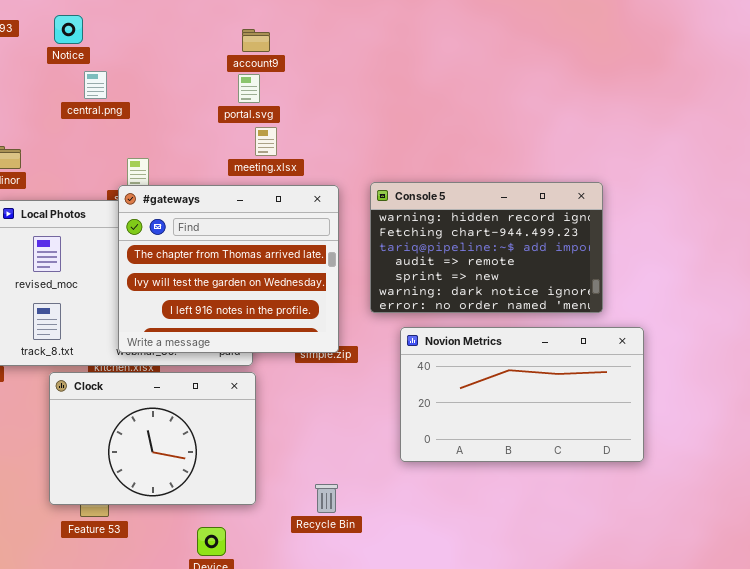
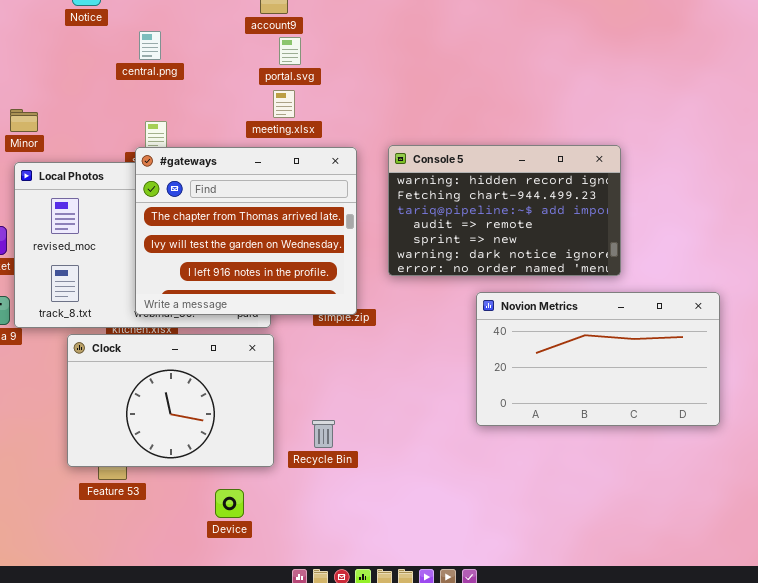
central.png: [84,71,107,99] -> [139,31,161,60], moved
portal.svg: [238,74,260,103] -> [279,37,301,65], moved
Novion Metrics: [400,327,644,462] -> [476,292,720,426], moved
Recycle Bin: [315,484,338,513] -> [312,420,335,448], moved

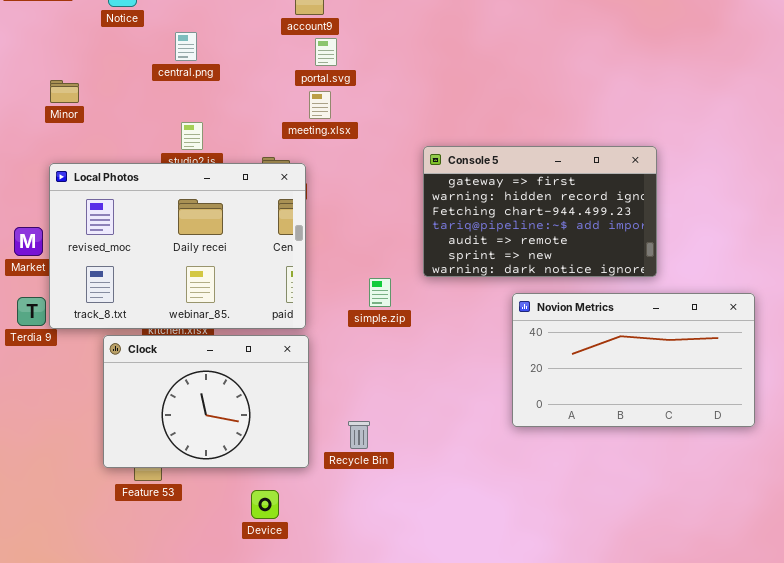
Minor: [10,109,38,132] -> [50,80,79,103], moved
Console 5: [388,145,621,276] -> [423,146,657,277], scrolled up 1 row
#gateways: [135,147,357,315] -> none, closed

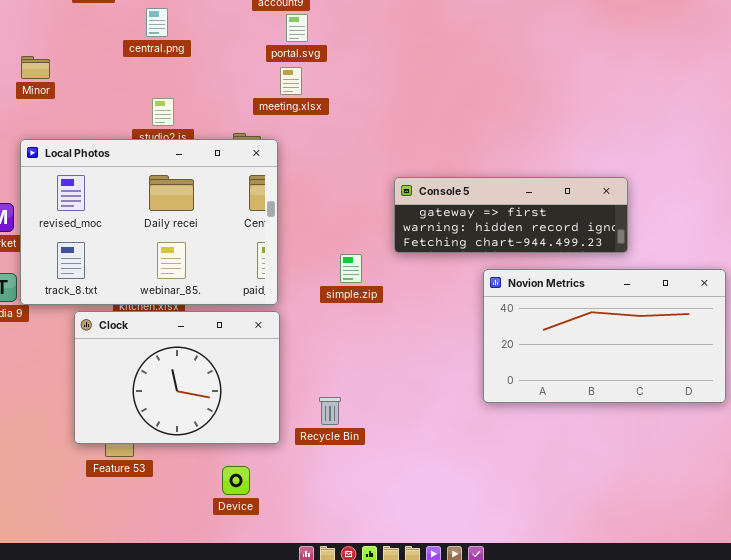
Console 5: [423,146,657,277] -> [394,177,628,253], resized

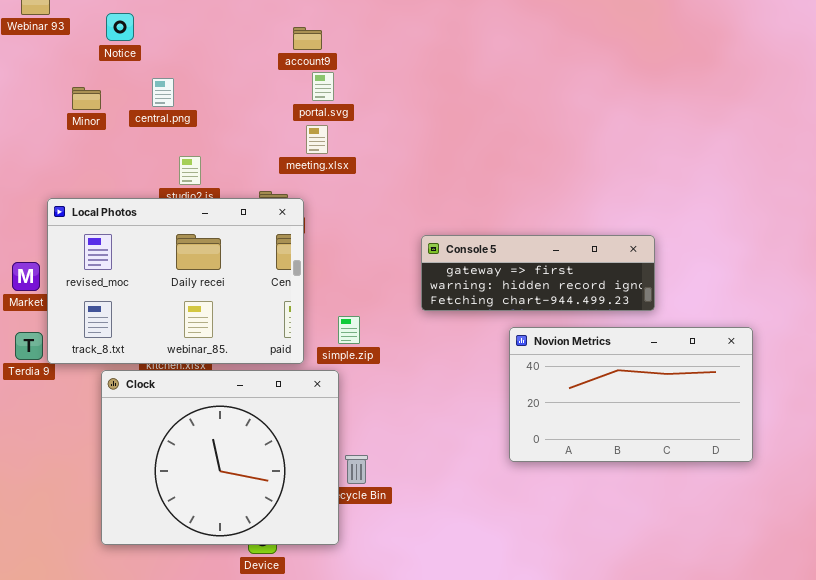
central.png: [146,8,168,37] -> [152,78,174,107], moved
Minor: [21,56,50,79] -> [72,87,101,110], moved
simple.zip: [340,254,362,283] -> [338,316,360,344], moved
Clock: [74,311,280,444] -> [101,370,339,545], resized

